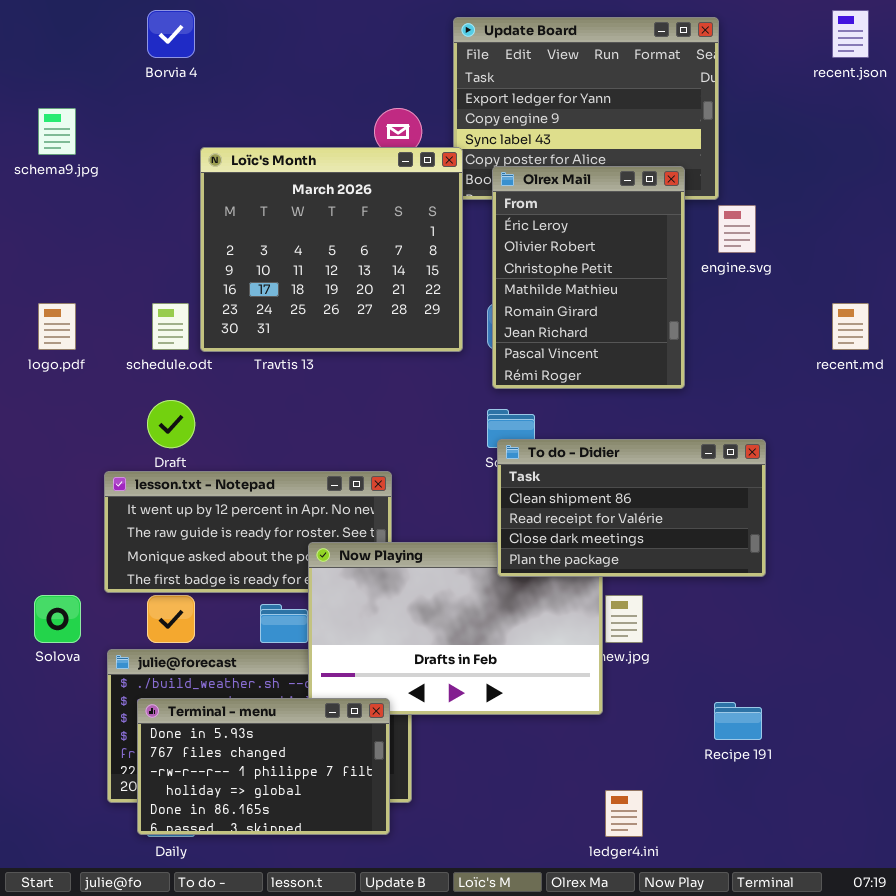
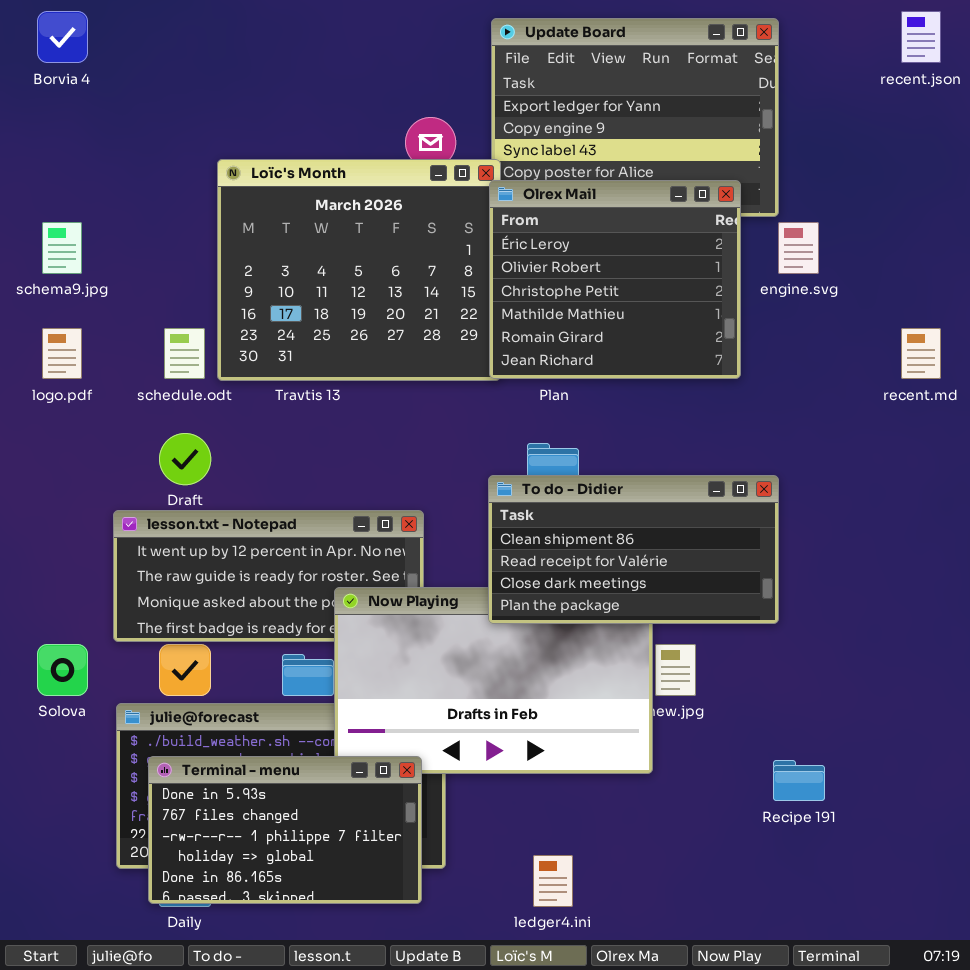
Borvia 4: [147,10,195,58] -> [37,11,88,63], moved
schema9.jpg: [38,108,76,155] -> [42,222,82,274], moved
Olrex Mail: [492,166,685,389] -> [489,180,741,379], resized
To do - Didier: [497,439,766,577] -> [488,475,779,624], moved
ledger4.ini: [605,790,643,837] -> [533,855,573,907], moved

